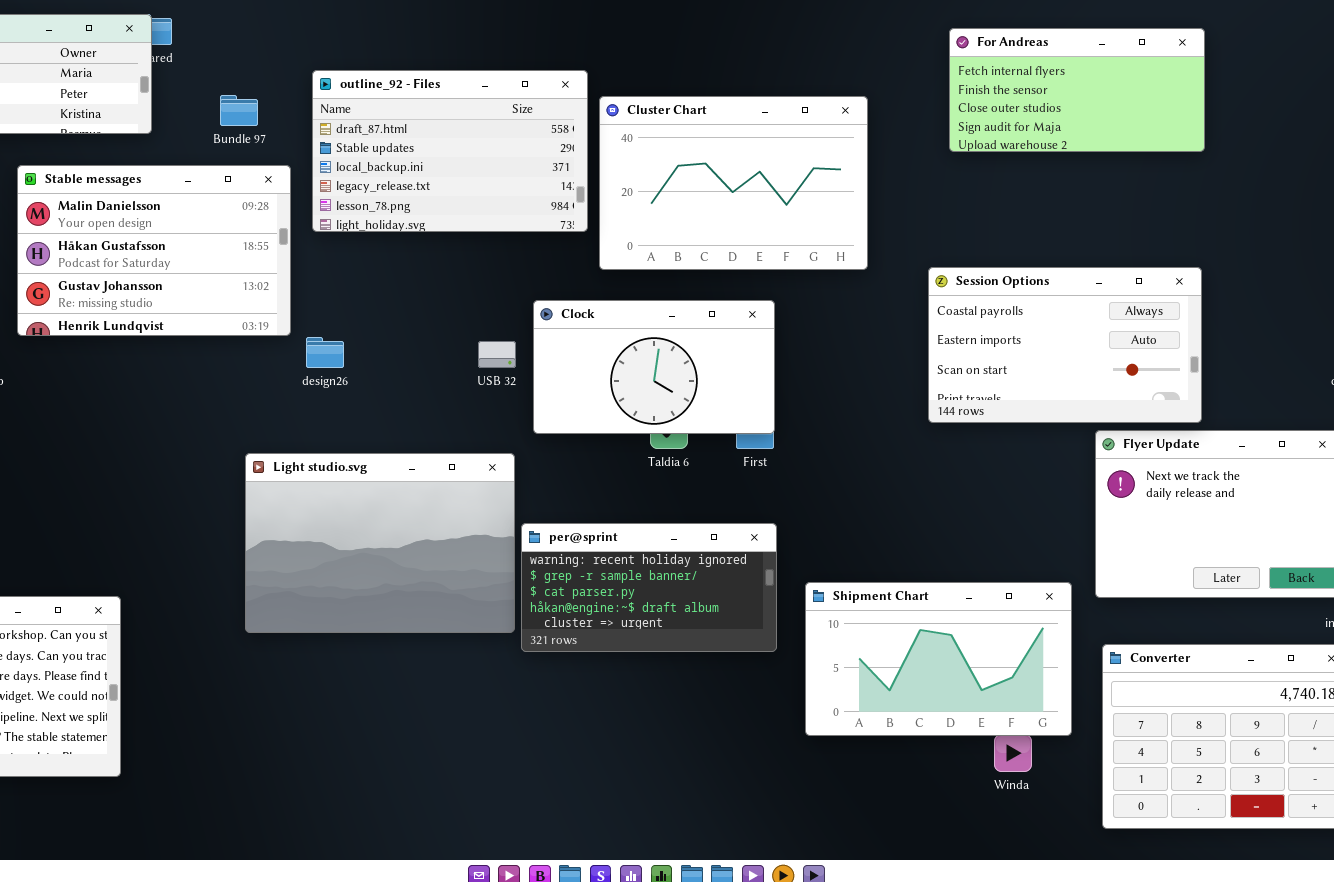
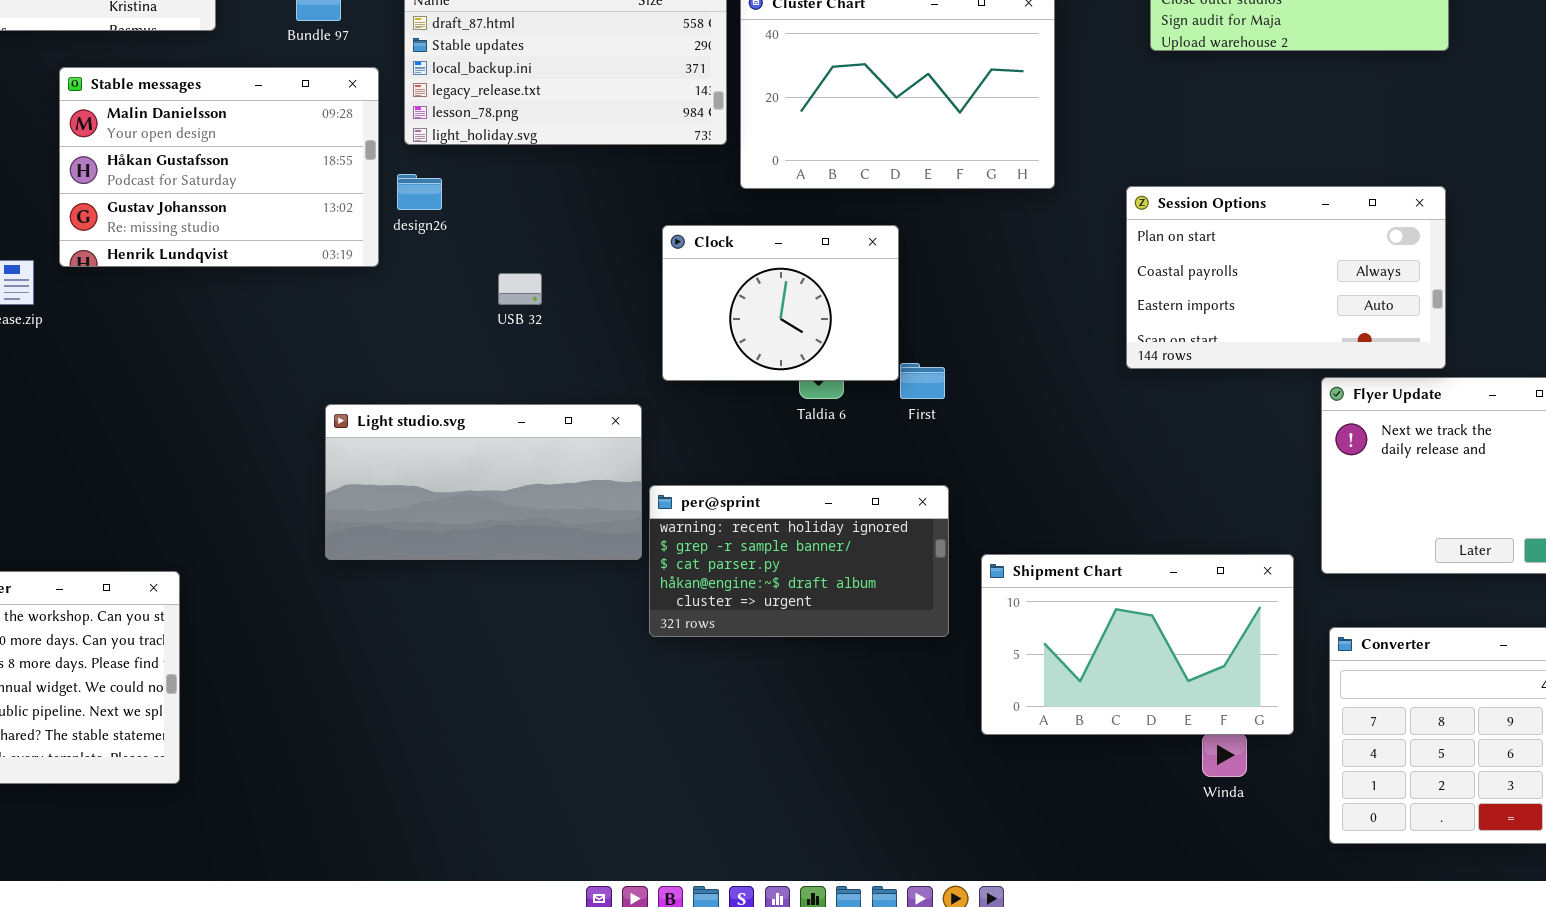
Session Options: [928,267,1202,423] -> [1126,186,1446,369], scrolled up 1 row
Clock: [533,300,775,434] -> [662,225,899,381], resized
design26: [306,337,344,368] -> [397,174,442,210], moved
USB 32: [478,341,516,368] -> [498,273,542,305], moved
Light studio.svg: [245,453,515,633] -> [325,404,642,560], resized

